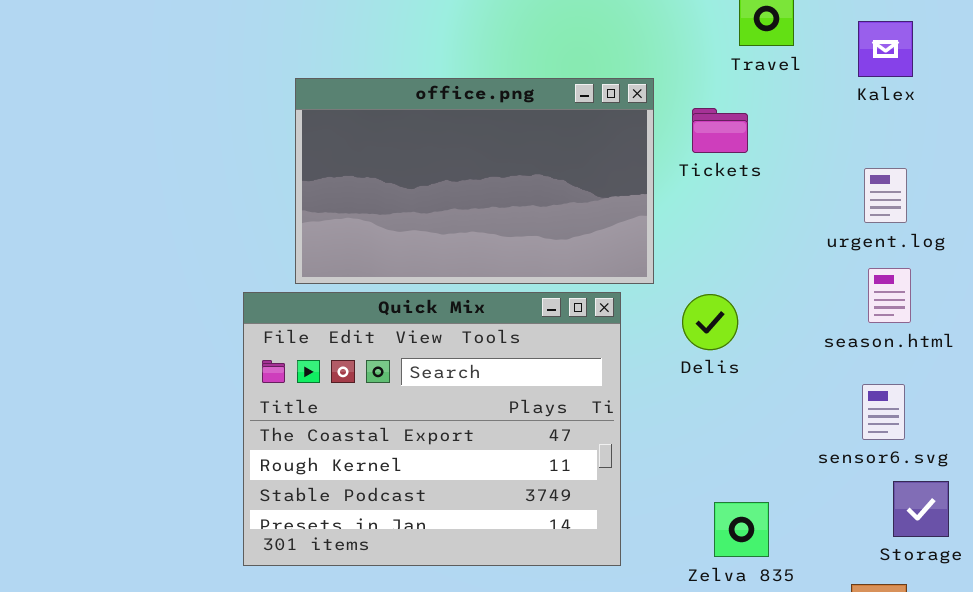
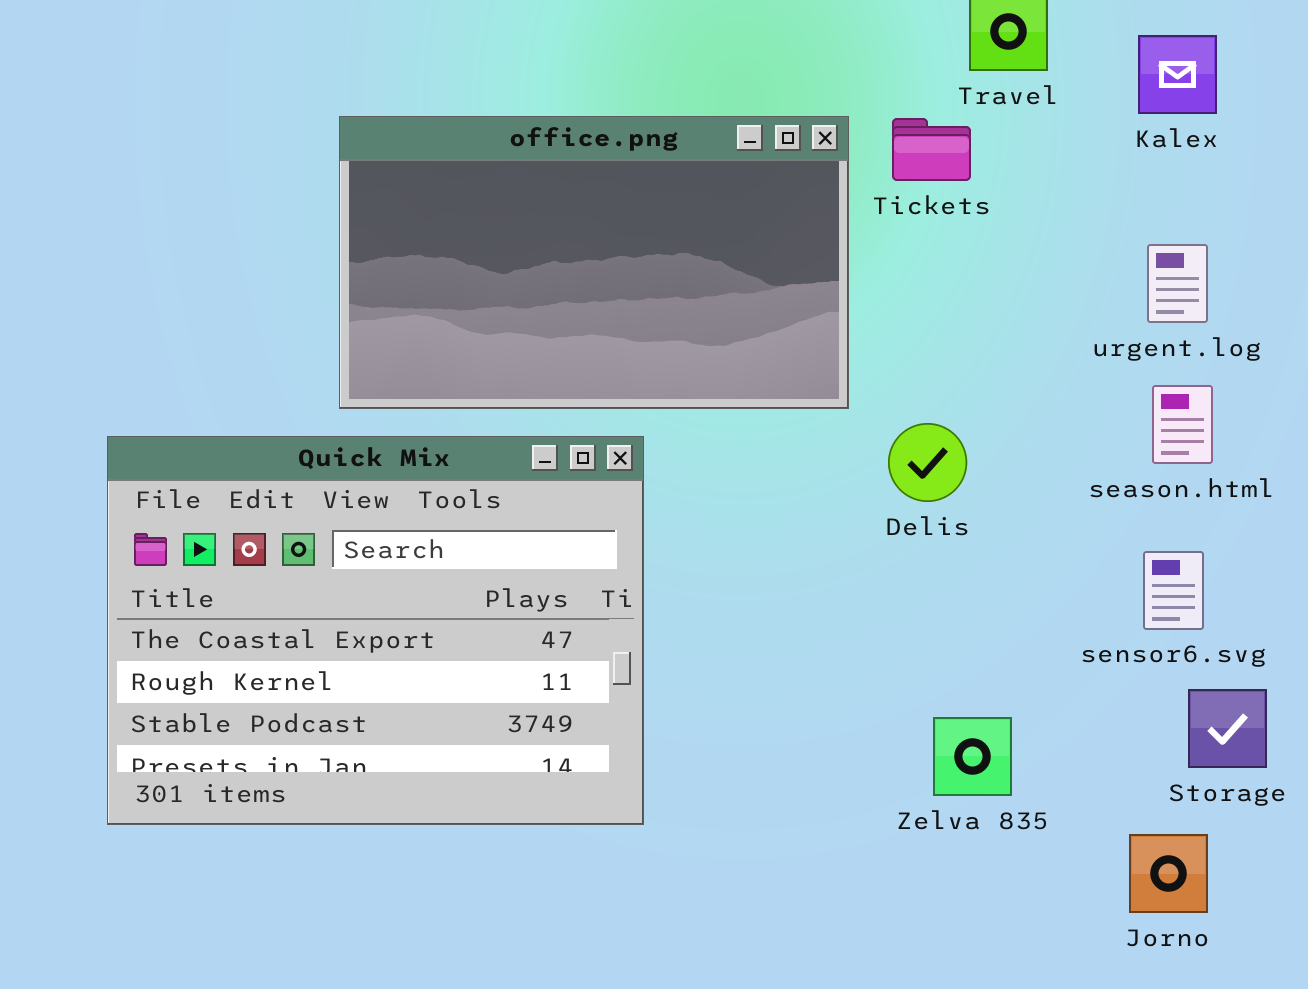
Tickets: [692,108,748,153] -> [892,118,971,181], moved
Quick Mix: [243,292,621,566] -> [107,436,644,825], moved

